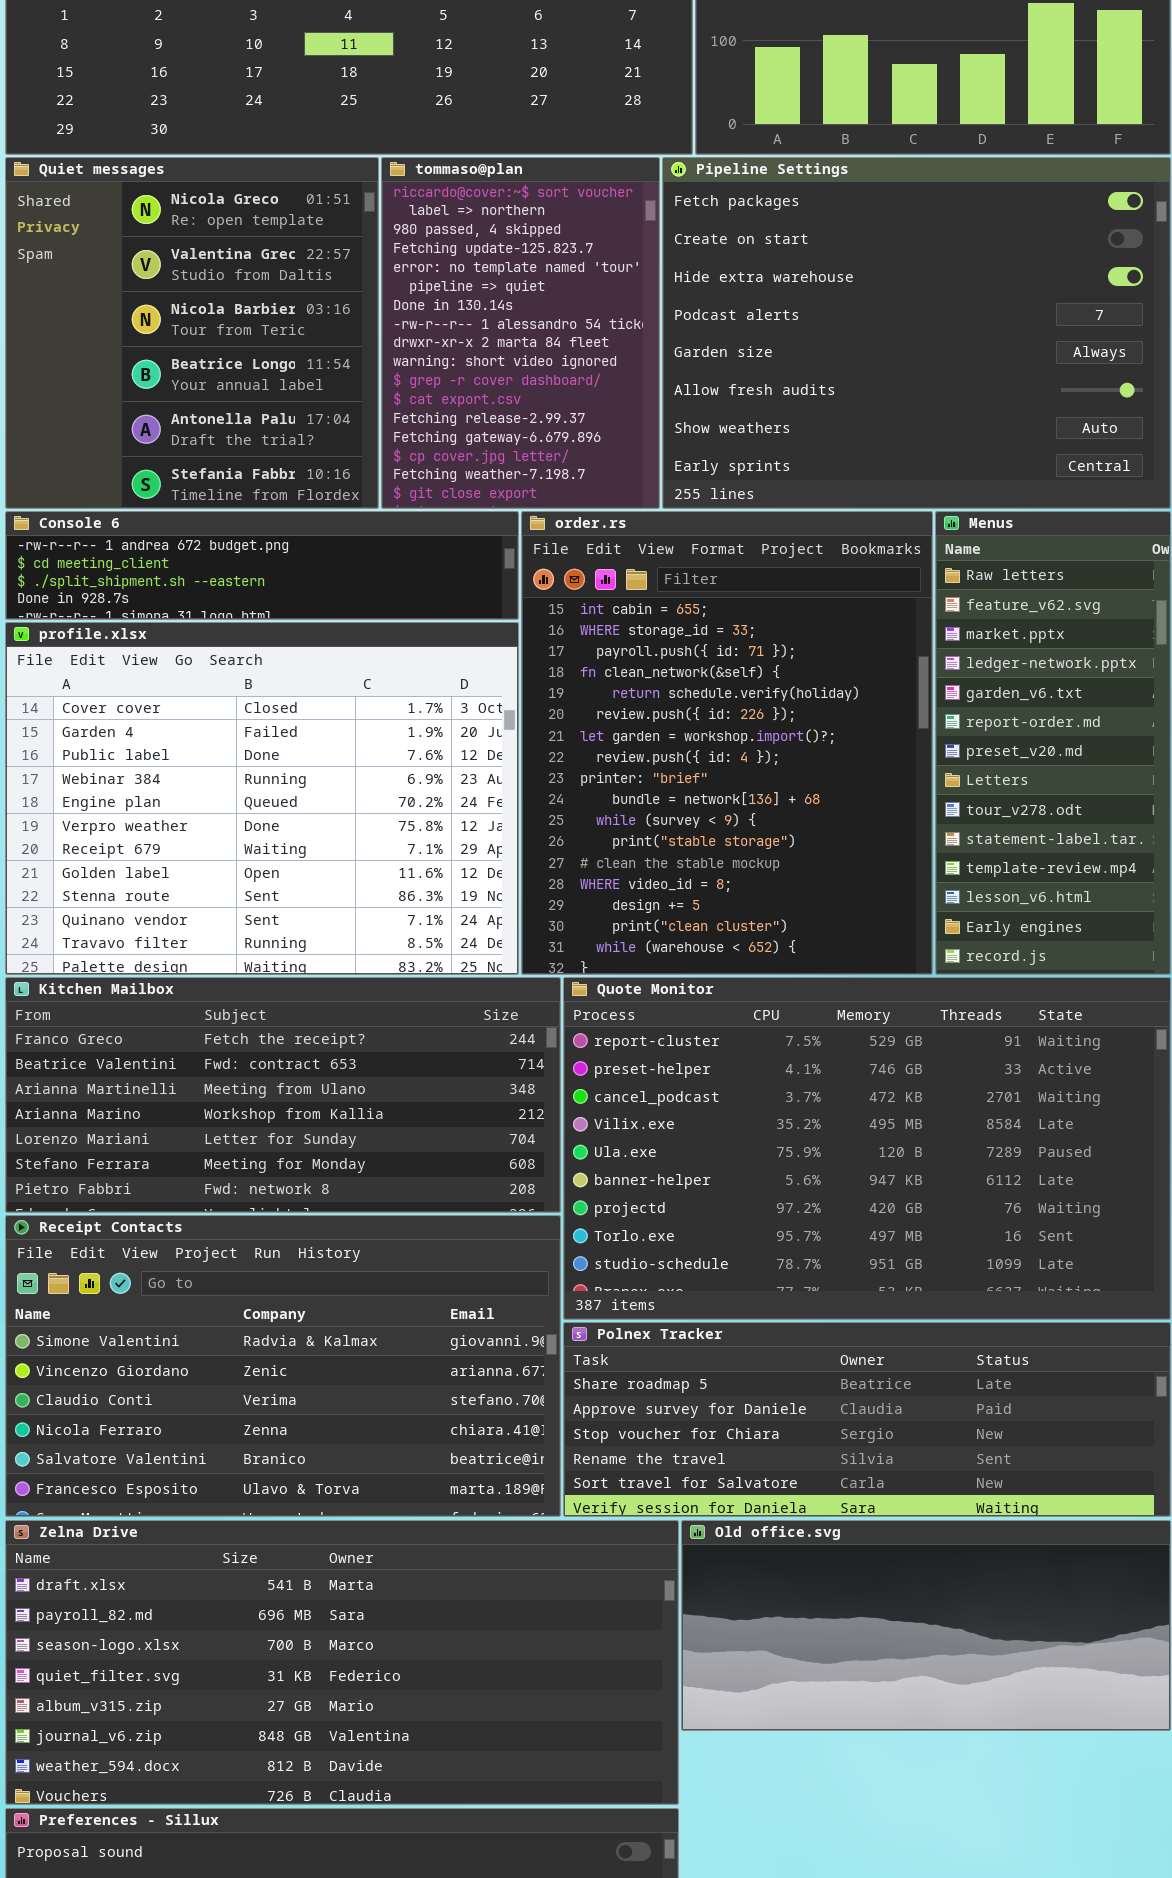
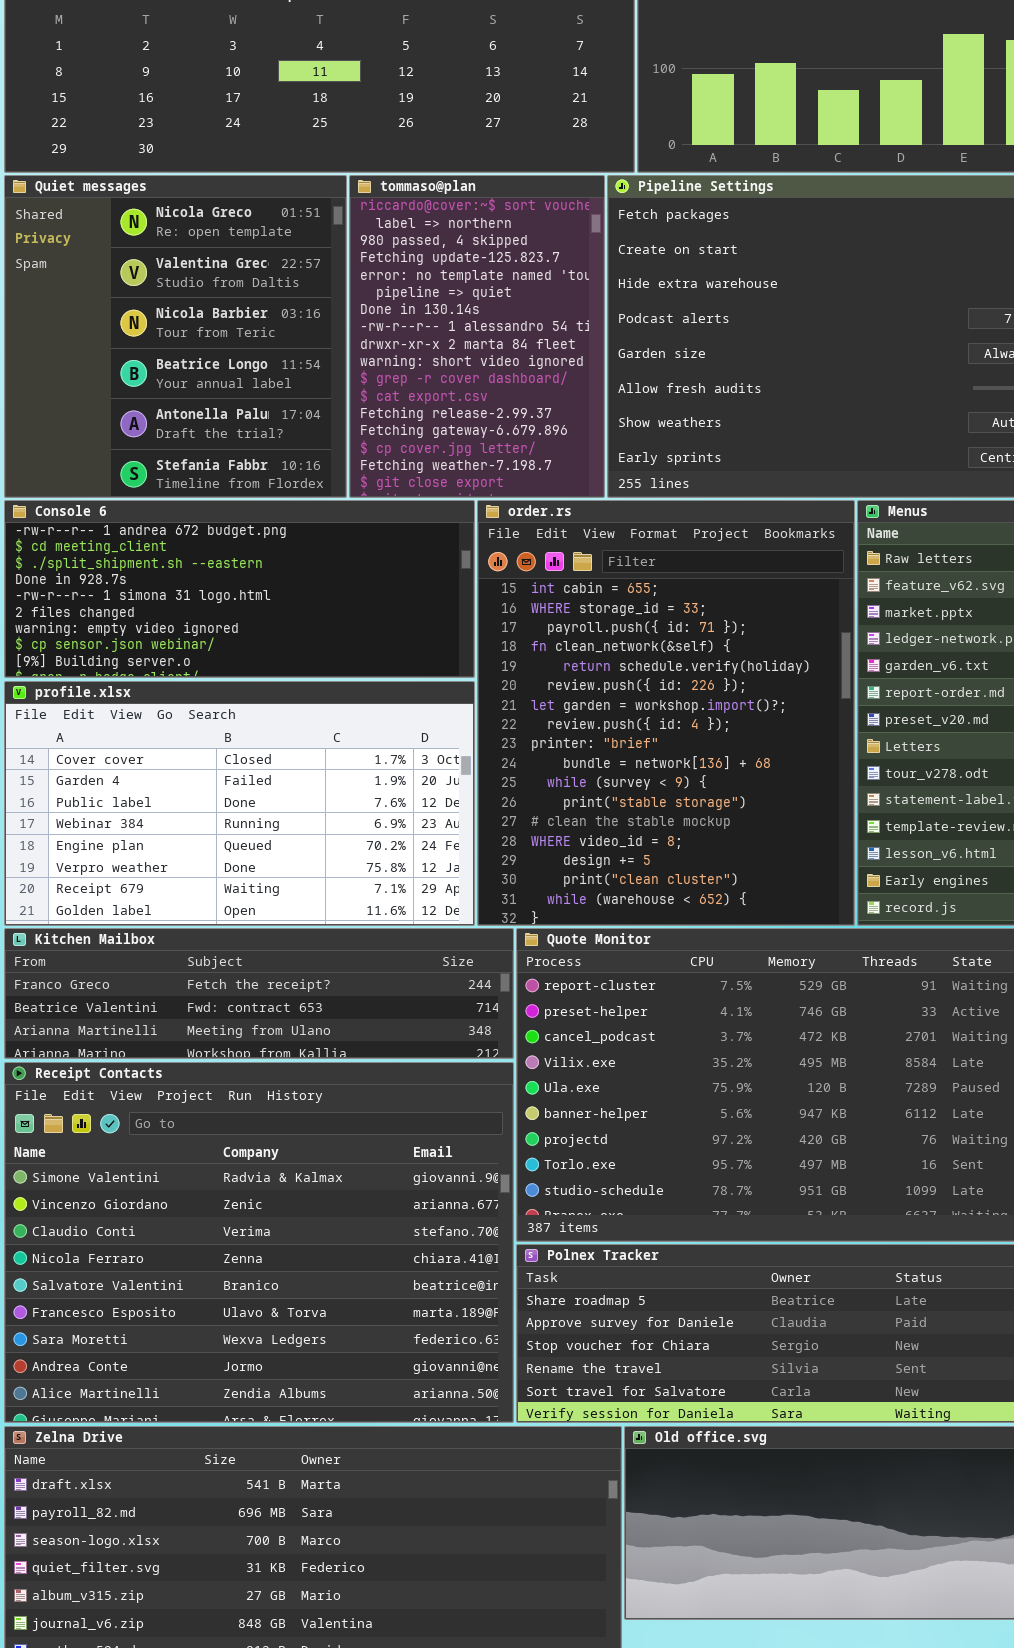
Console 6: [5,511,519,620] -> [4,500,475,678], resized
profile.xlsx: [5,622,519,975] -> [4,681,475,926], resized
Kitchen Mailbox: [5,977,561,1213] -> [4,928,514,1059], resized
Receipt Contacts: [5,1215,561,1517] -> [4,1062,514,1423], resized

